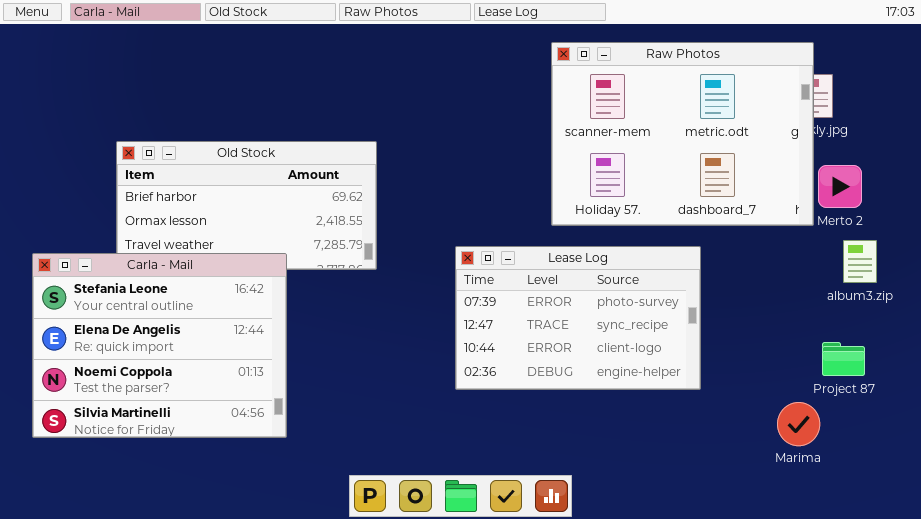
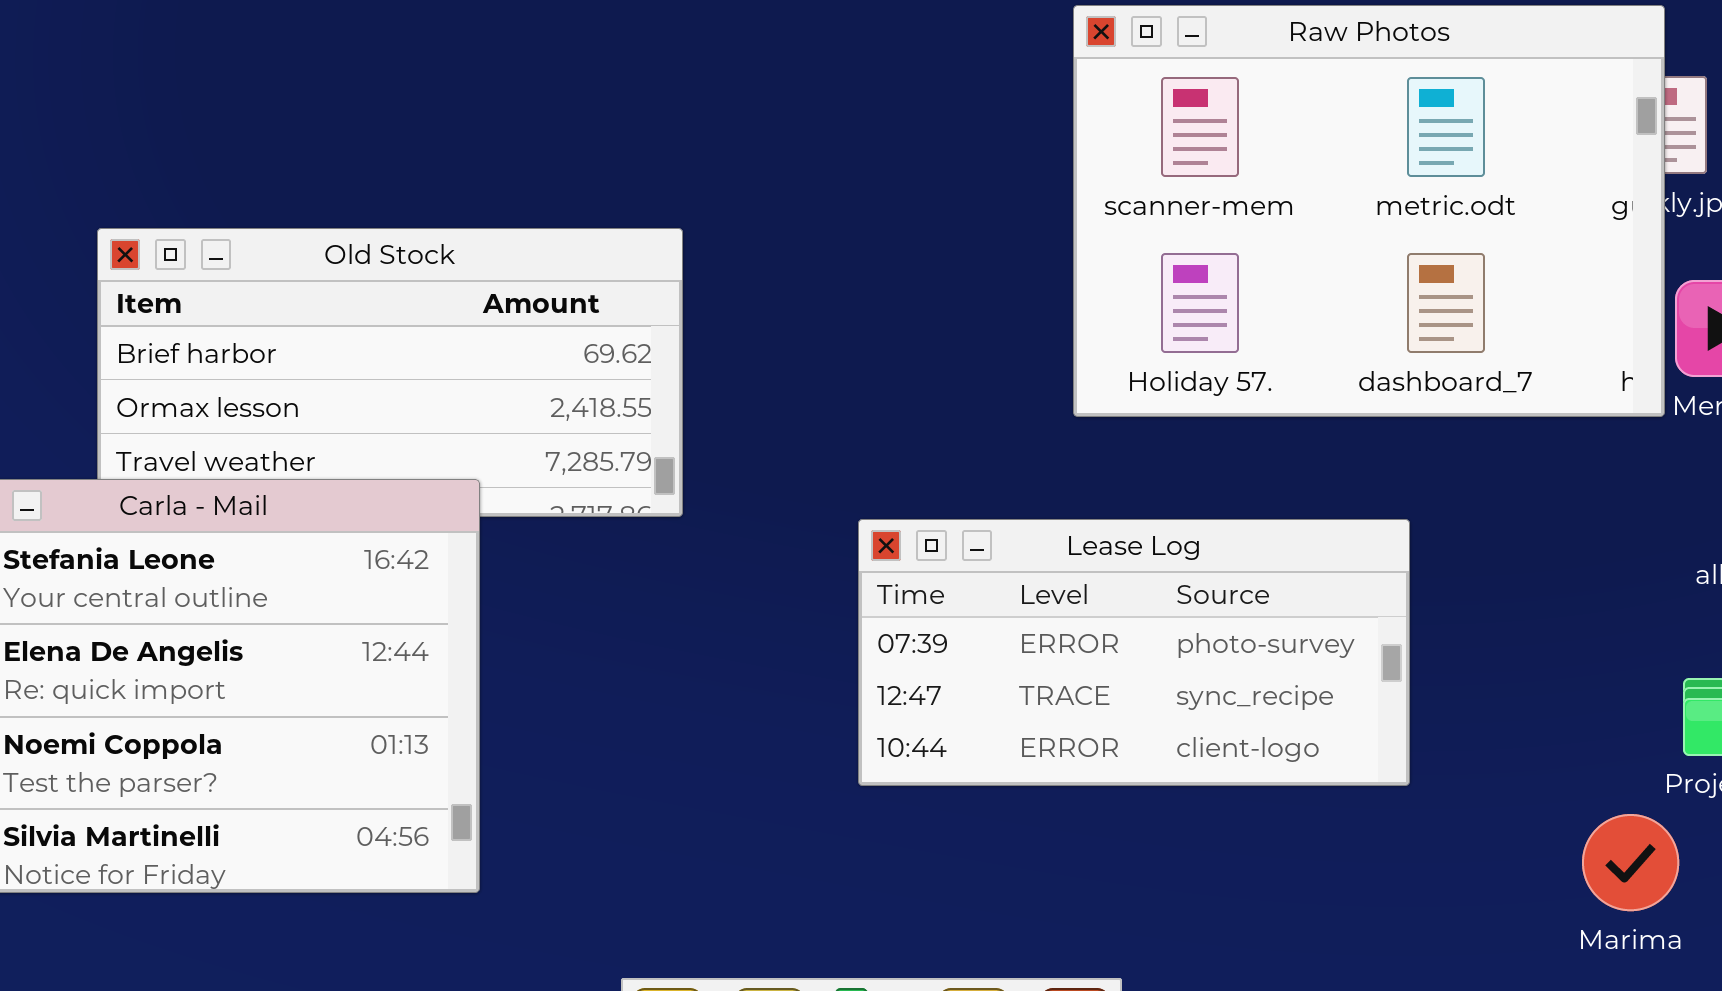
Lease Log: [455,246,701,390] -> [858,519,1410,786], resized

